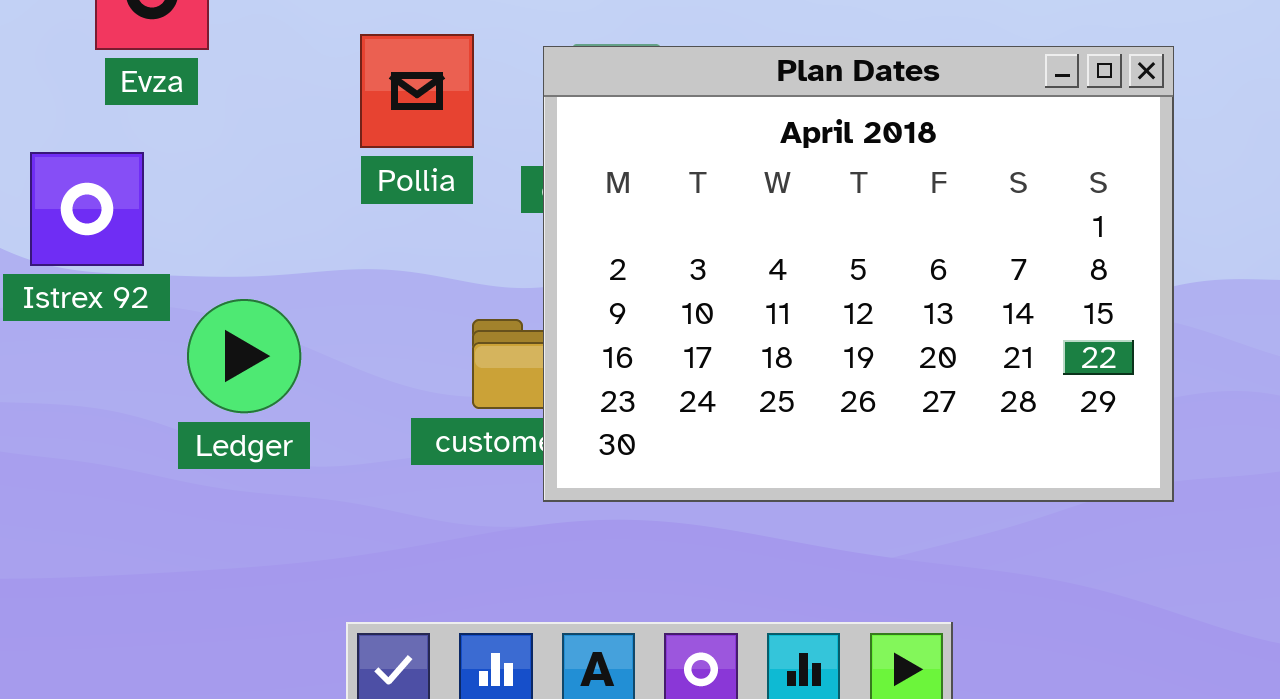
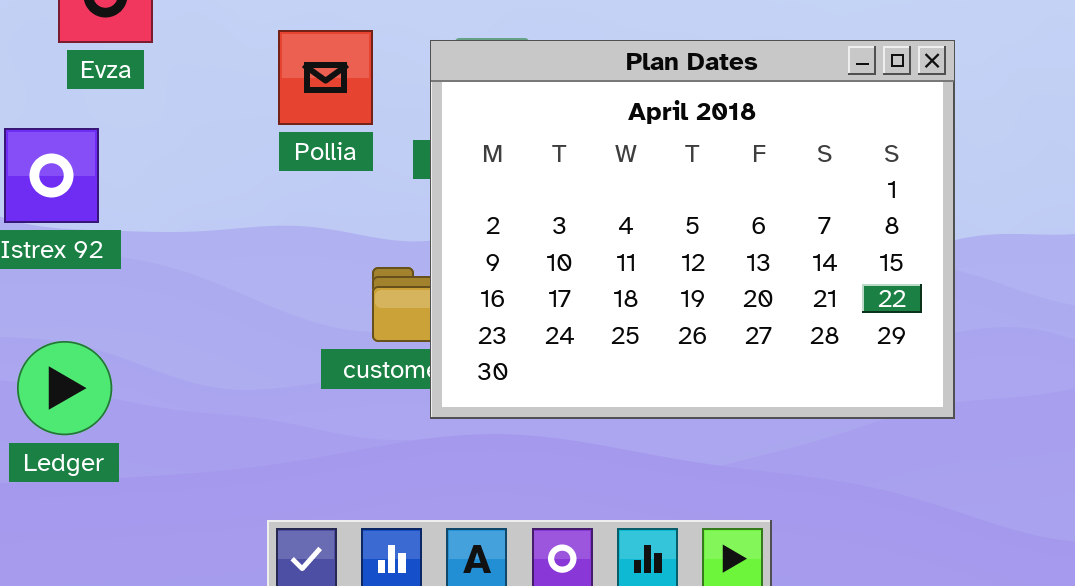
Ledger: [187,299,301,413] -> [17,341,112,435], moved

